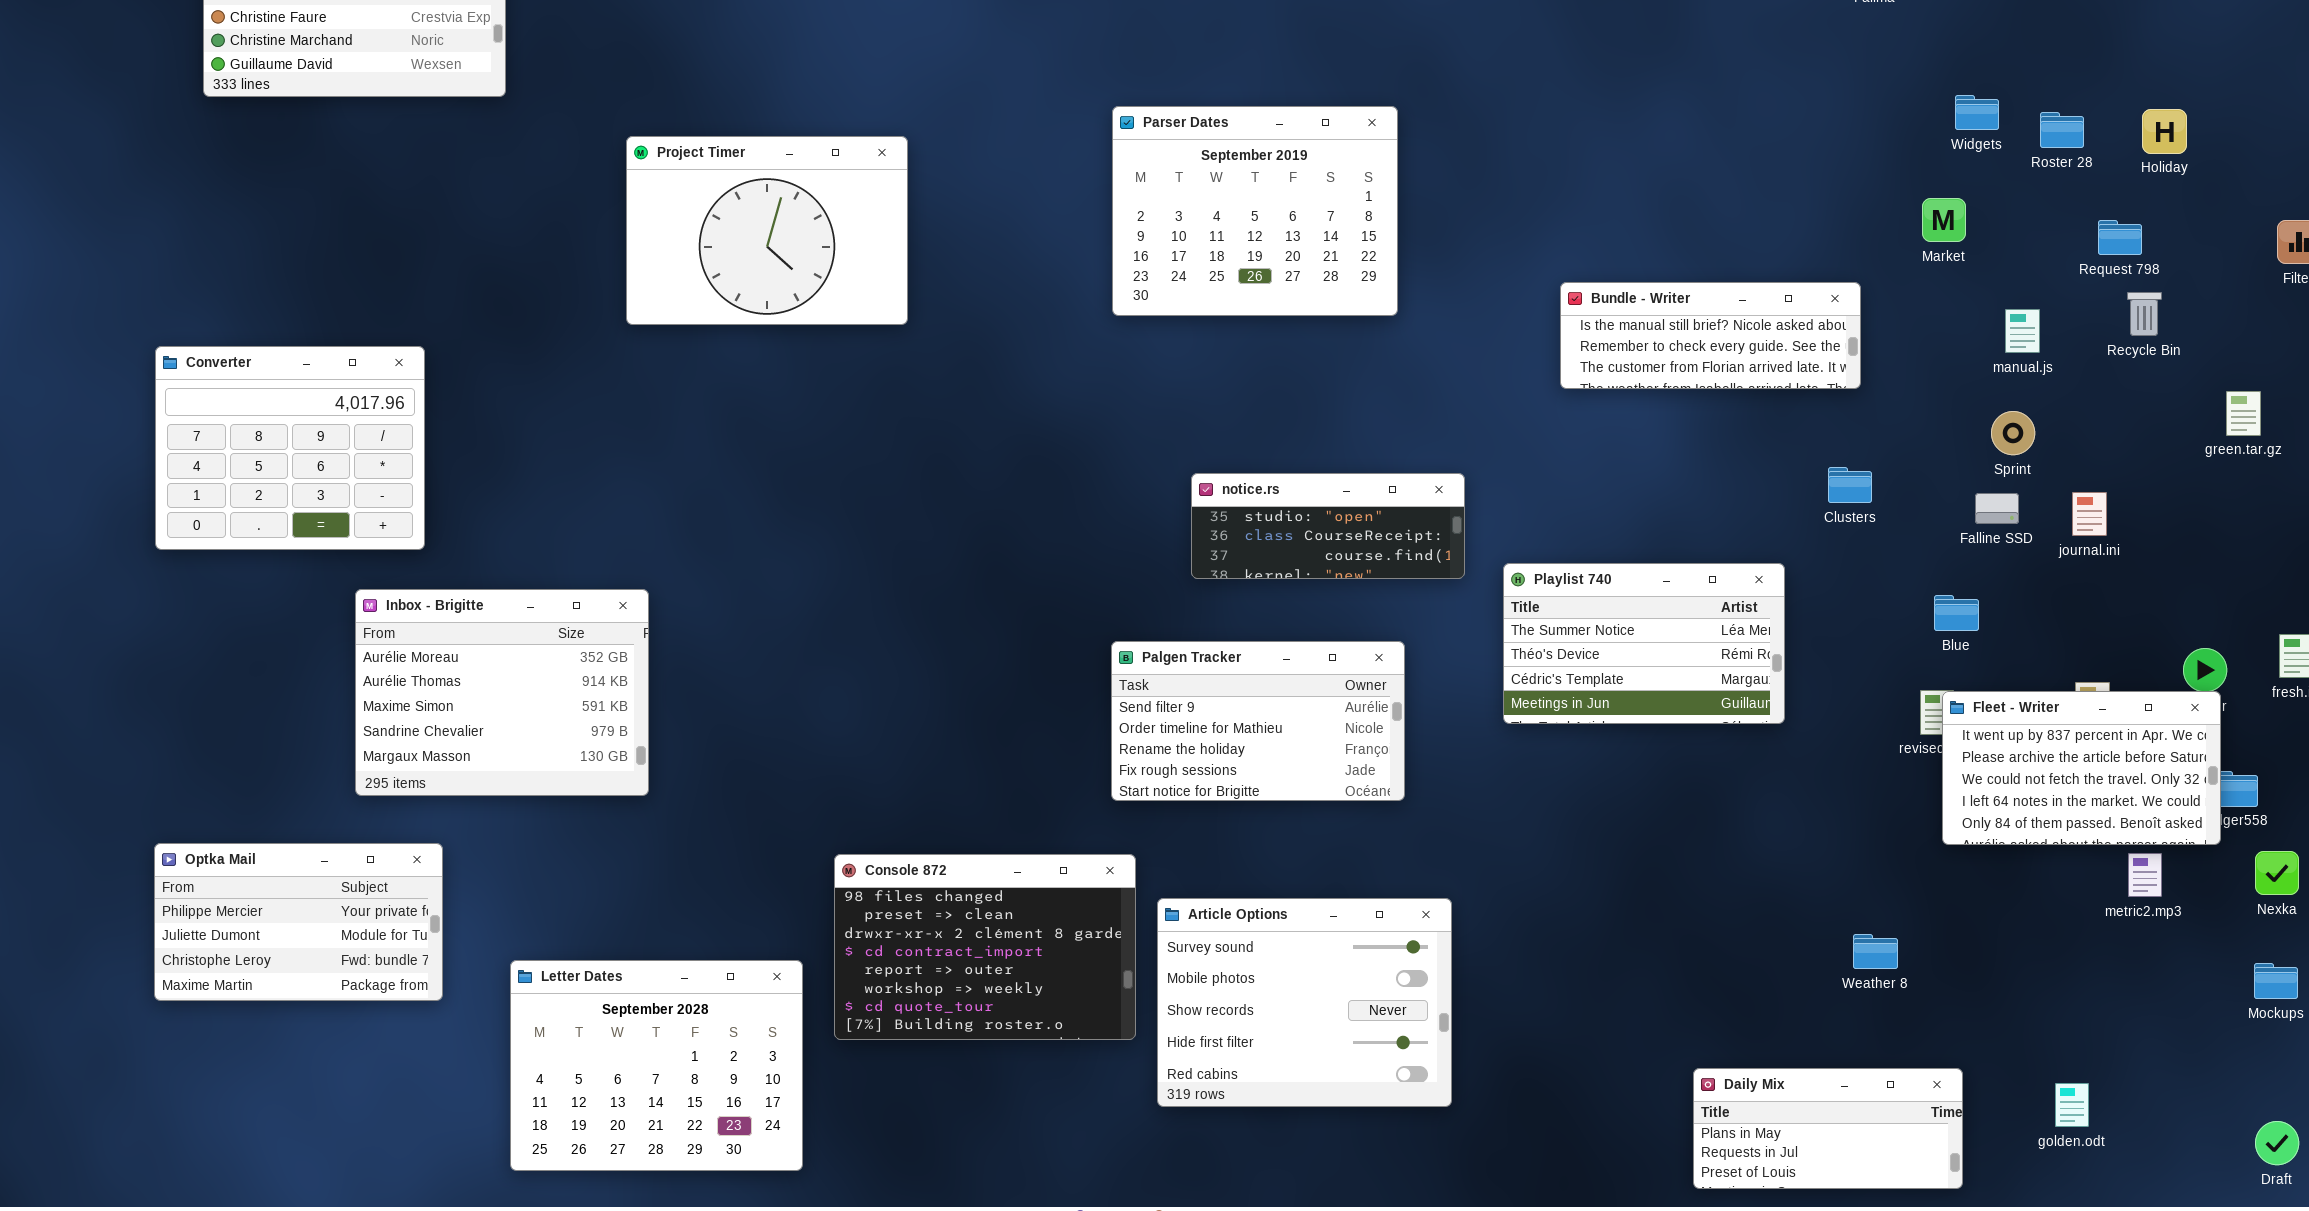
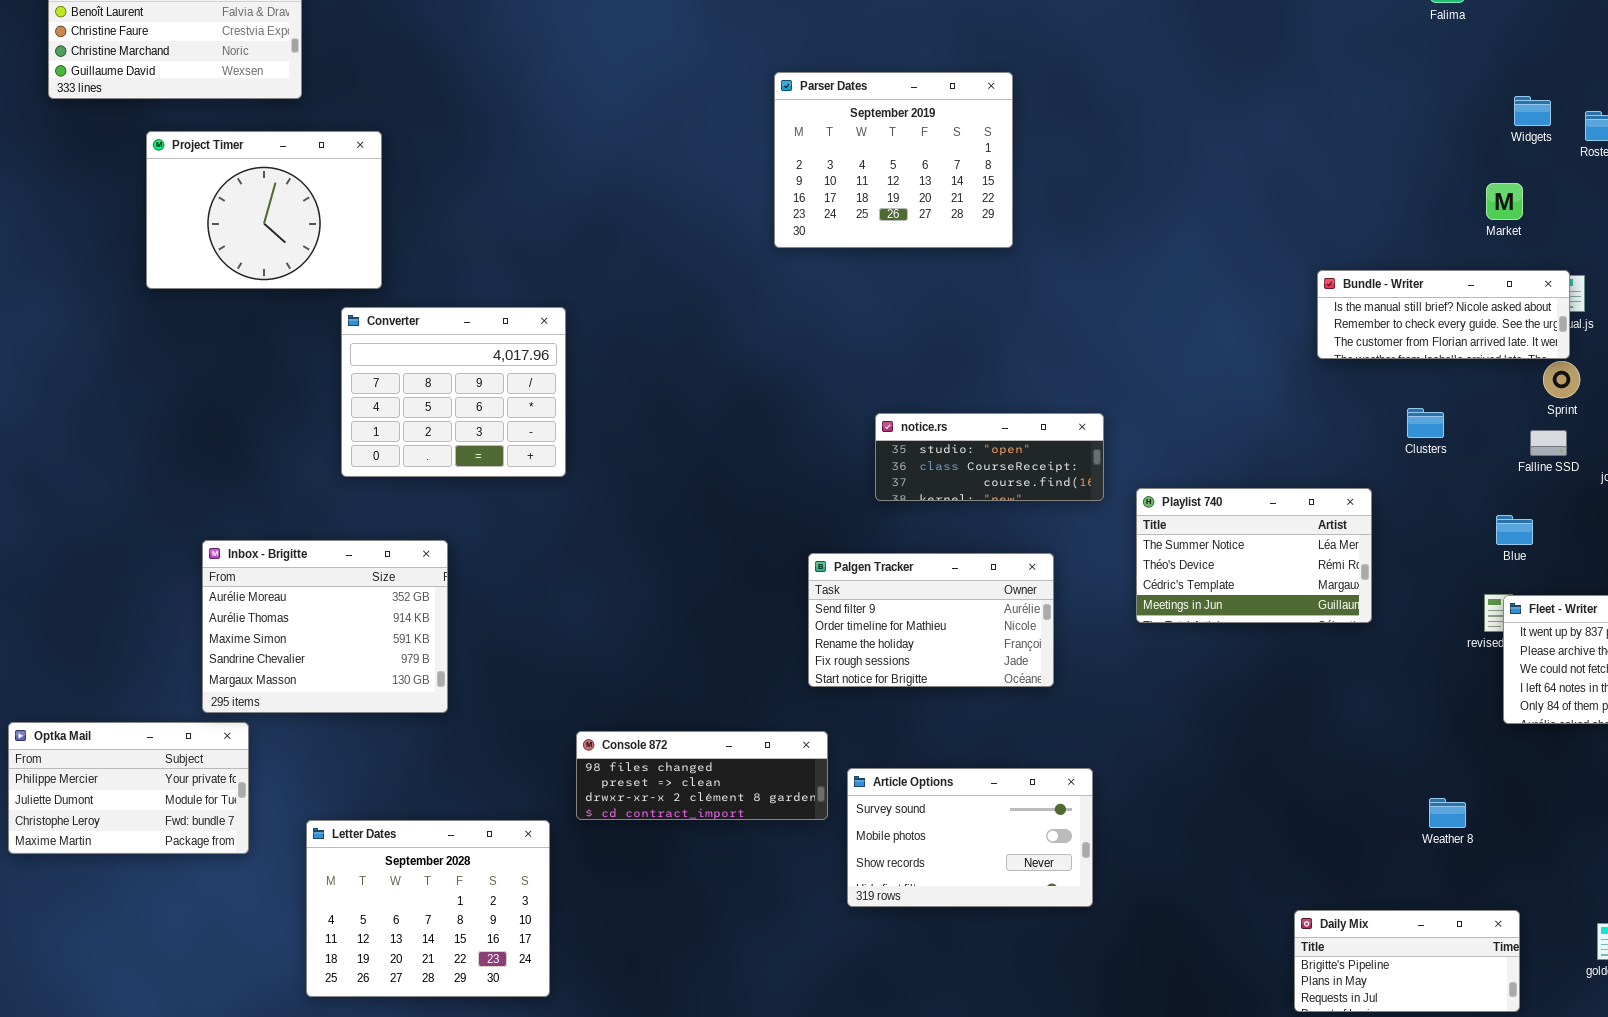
Parser Dates: [1112,106,1398,316] -> [774,72,1013,248], moved
Project Timer: [626,136,908,325] -> [146,131,382,289], moved
Bundle - Writer: [1560,282,1861,389] -> [1317,270,1570,359], moved
Converter: [155,346,425,550] -> [341,307,566,477], moved
Inbox - Brigitte: [355,589,649,796] -> [202,540,448,713], moved
Console 872: [834,854,1136,1040] -> [576,731,828,820], resized
Article Options: [1157,898,1452,1107] -> [847,768,1093,907], resized
Daily Mix: [1693,1068,1963,1189] -> [1294,910,1520,1012], scrolled up 1 row

